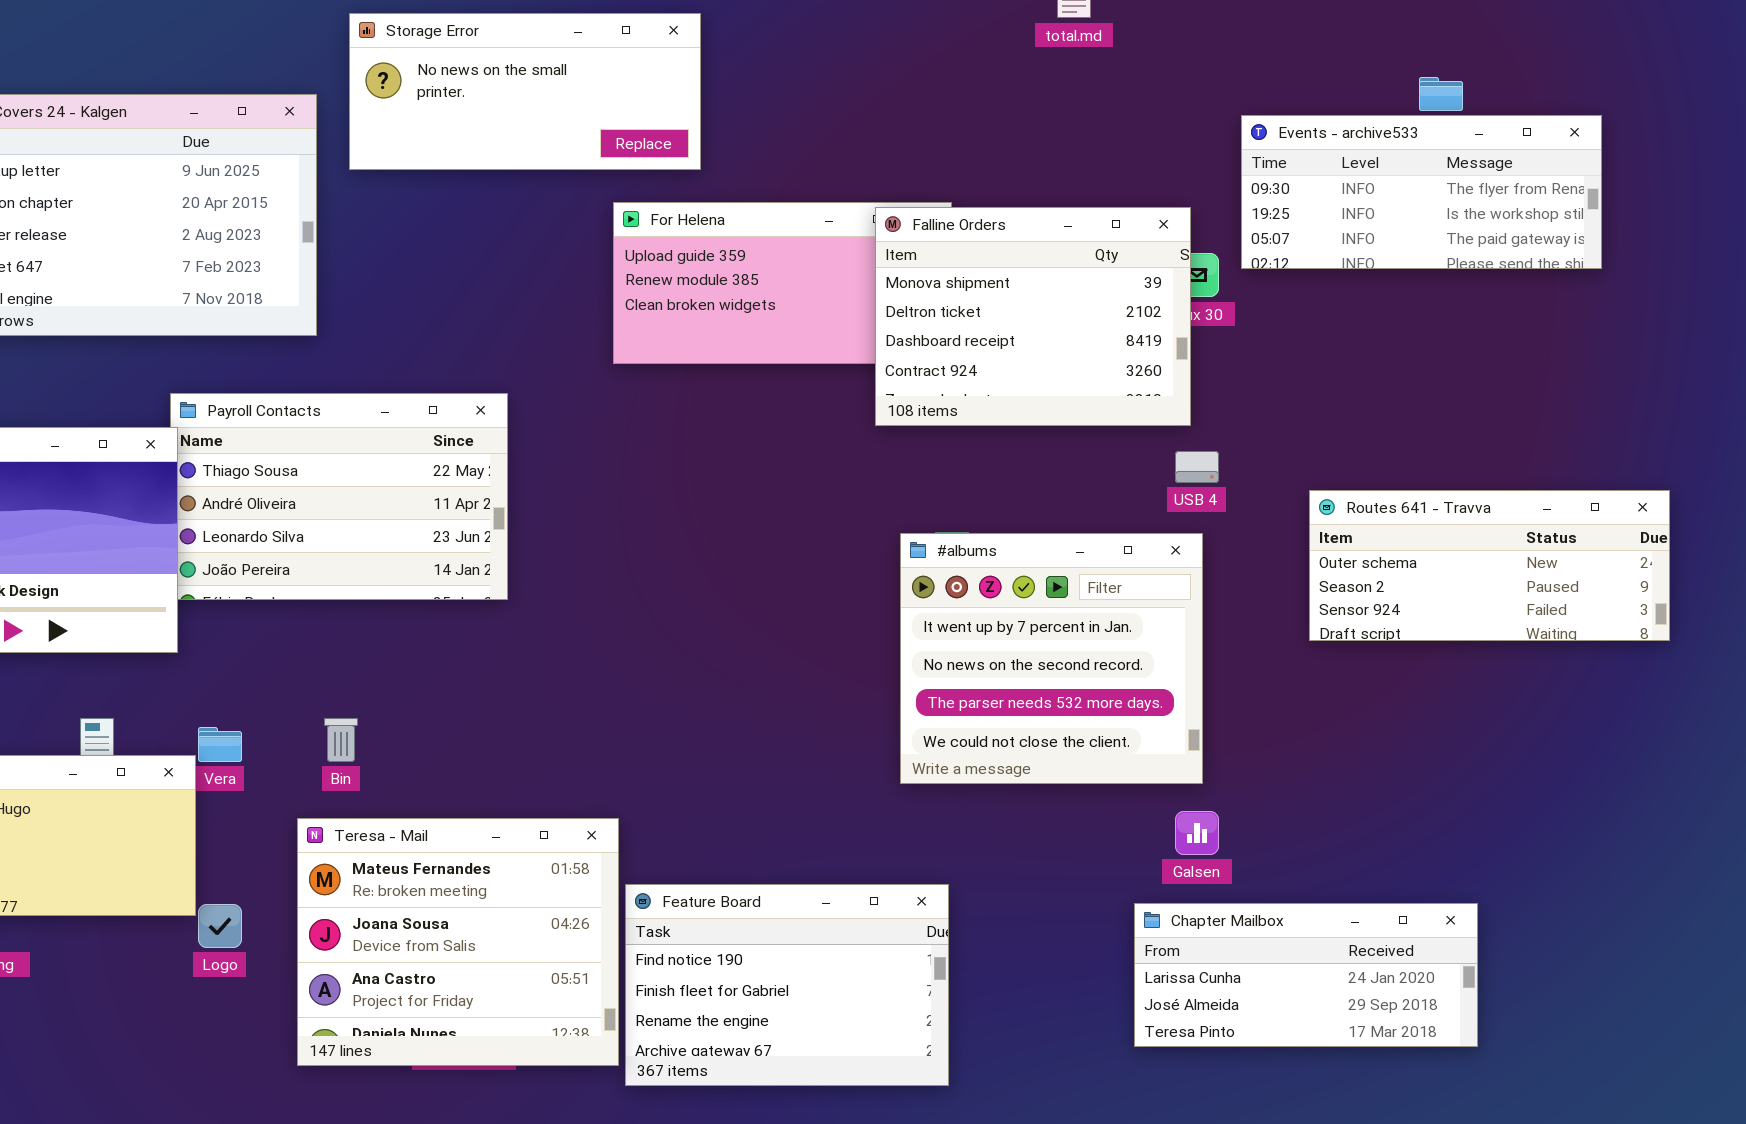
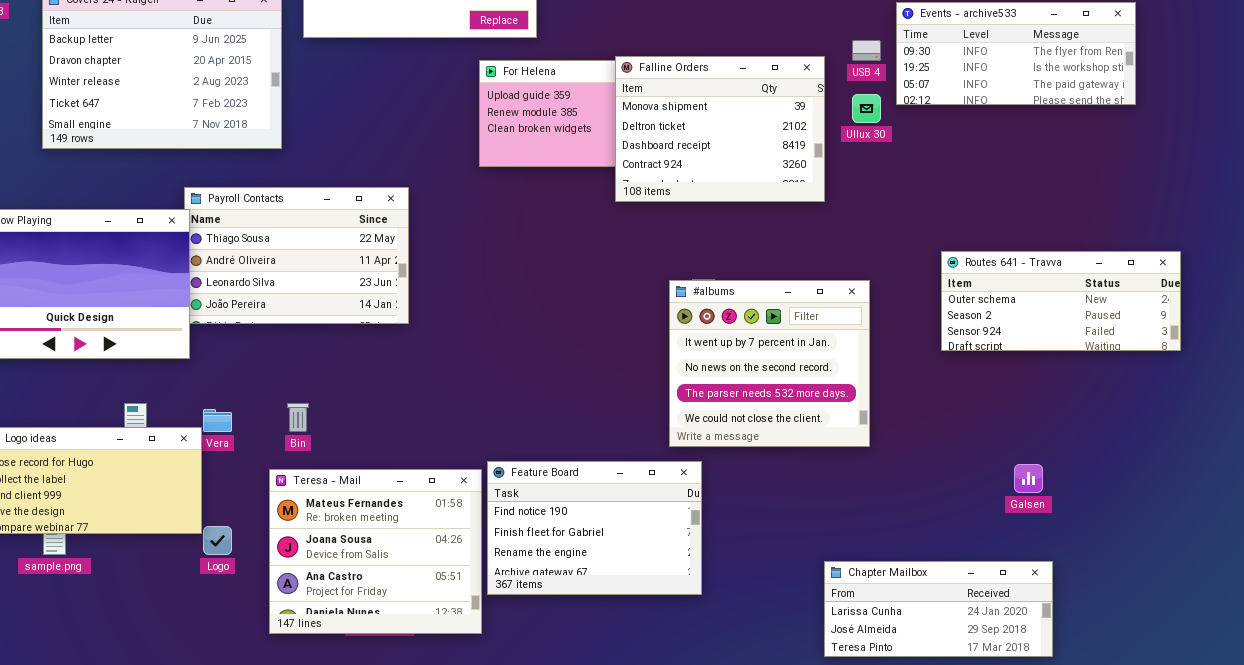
Falline Orders: [875,207,1191,426] -> [615,56,825,202], moved
USB 4: [1175,451,1219,483] -> [852,40,881,61], moved
Galsen: [1175,811,1219,855] -> [1014,464,1043,493], moved
Feature Board: [625,884,949,1086] -> [487,461,702,595], moved
Chapter Mailbox: [1134,903,1478,1047] -> [824,561,1053,657], moved

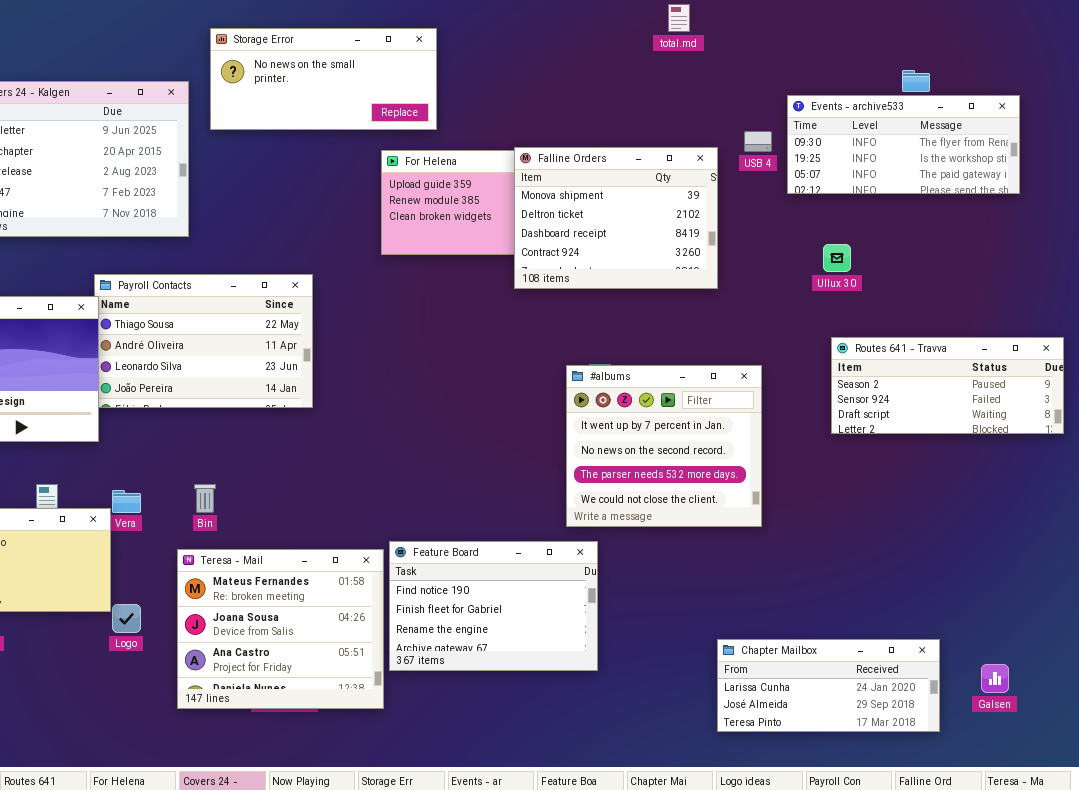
Ullux 30: [852,94,881,123] -> [823,244,851,272], moved
Routes 641 - Travva: [941,251,1181,351] -> [831,337,1064,434], scrolled down 1 row
Galsen: [1014,464,1043,493] -> [981,664,1009,693], moved

